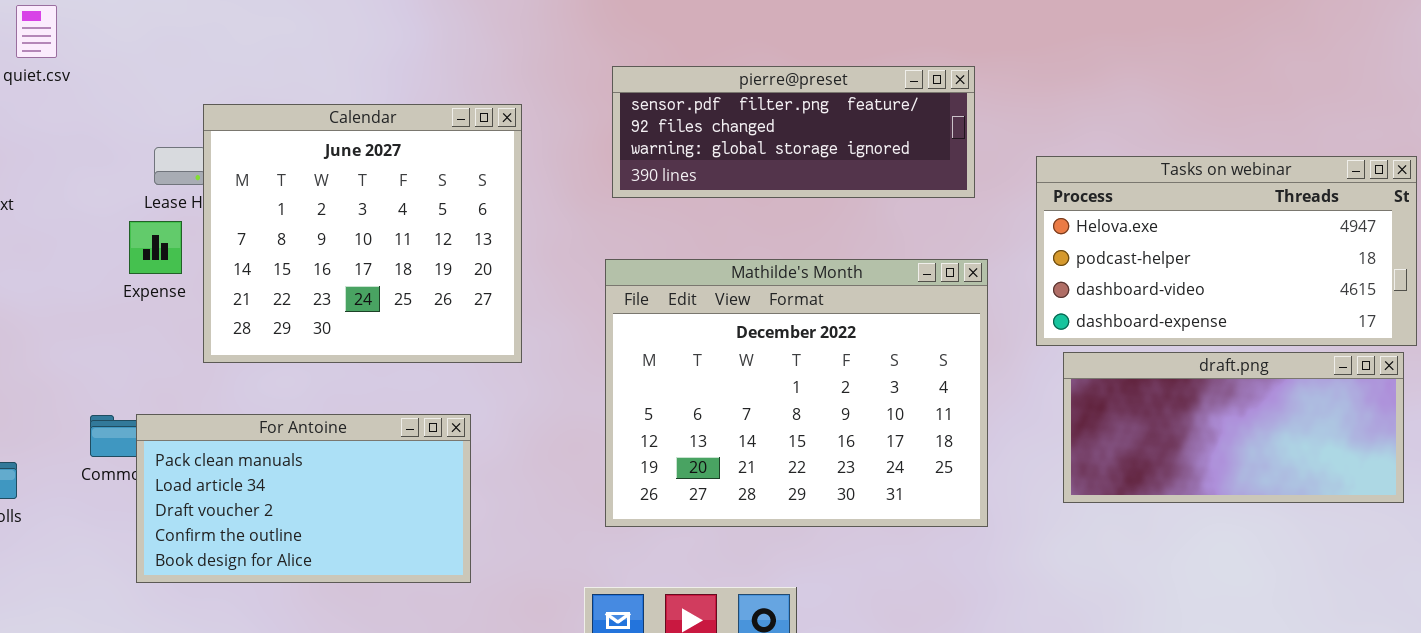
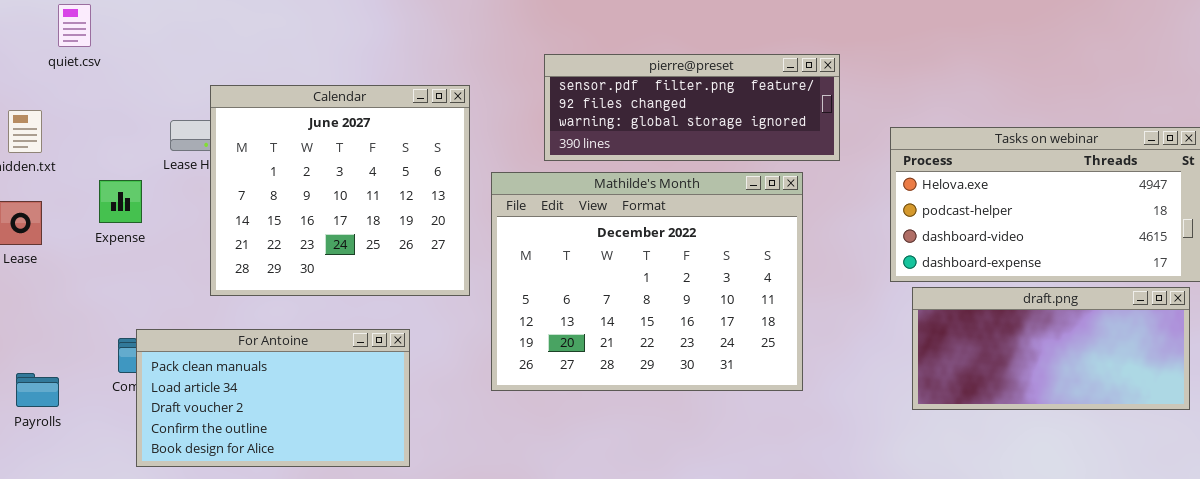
Expense: [129,221,182,274] -> [99,180,142,223], moved
Mathilde's Month: [605,259,988,527] -> [491,172,803,391], moved
For Antoine: [136,414,471,583] -> [136,329,410,467], moved

